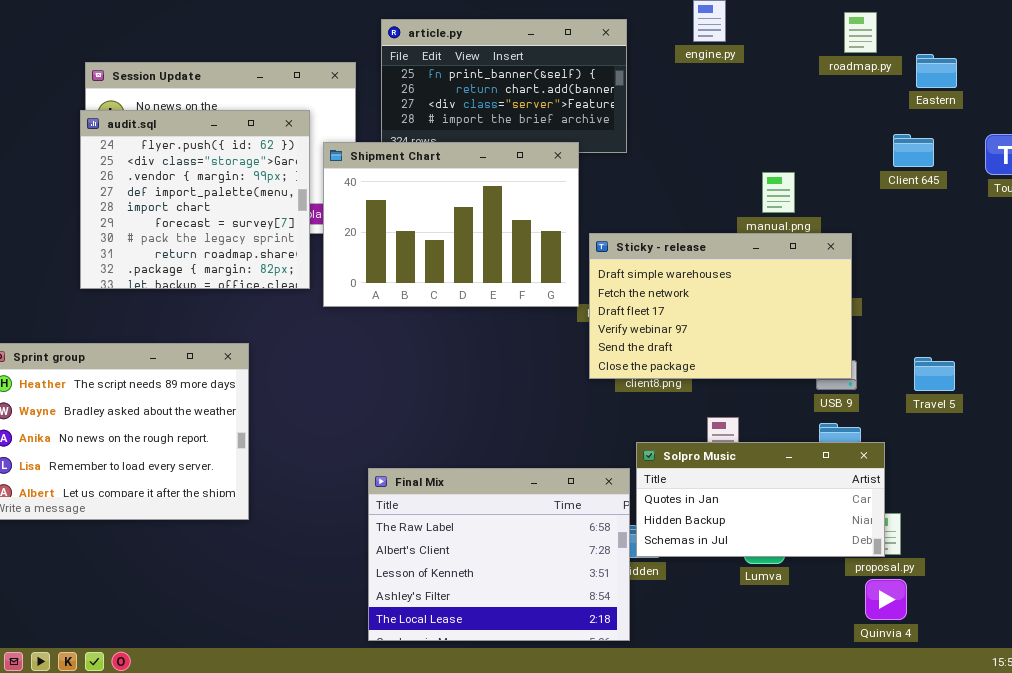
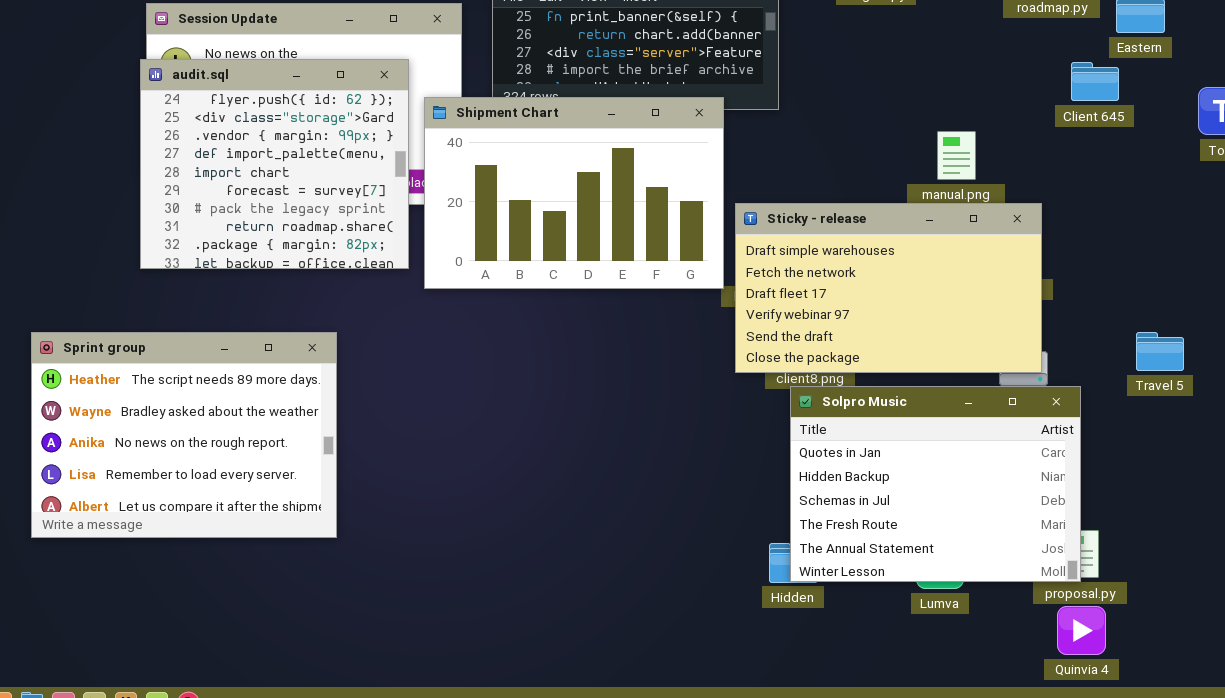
Client 645: [893,134,934,167] -> [1071,62,1119,101], moved
Travel 5: [914,357,955,391] -> [1136,332,1184,371], moved
Solpro Music: [636,442,885,557] -> [790,386,1081,582], resized
Final Mix: [368,468,630,641] -> none, closed

